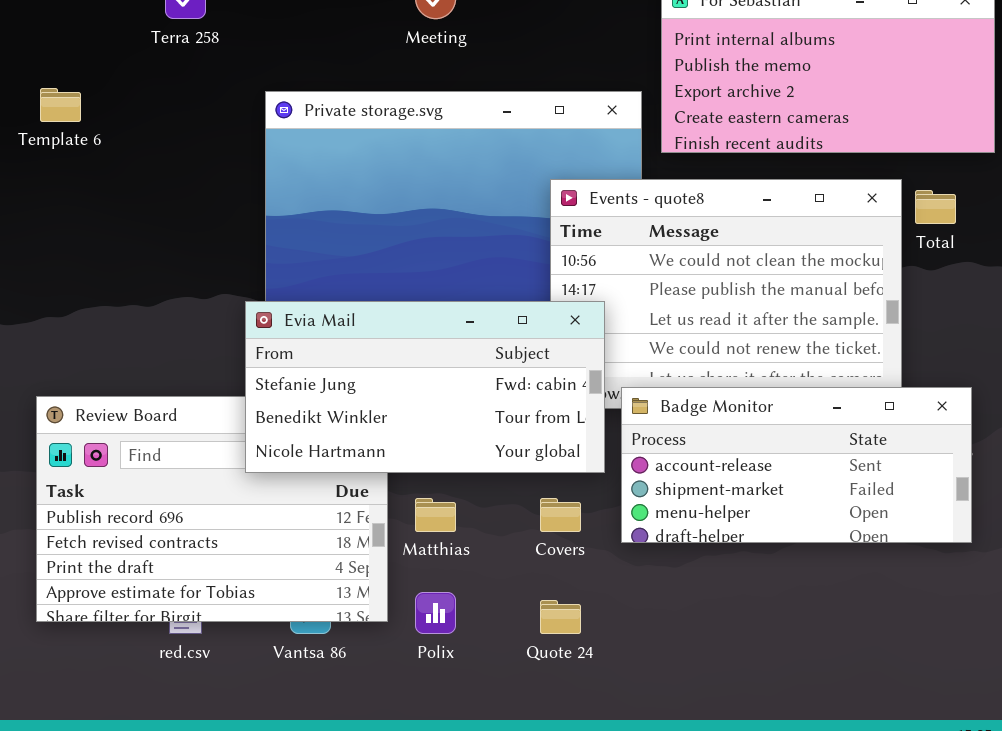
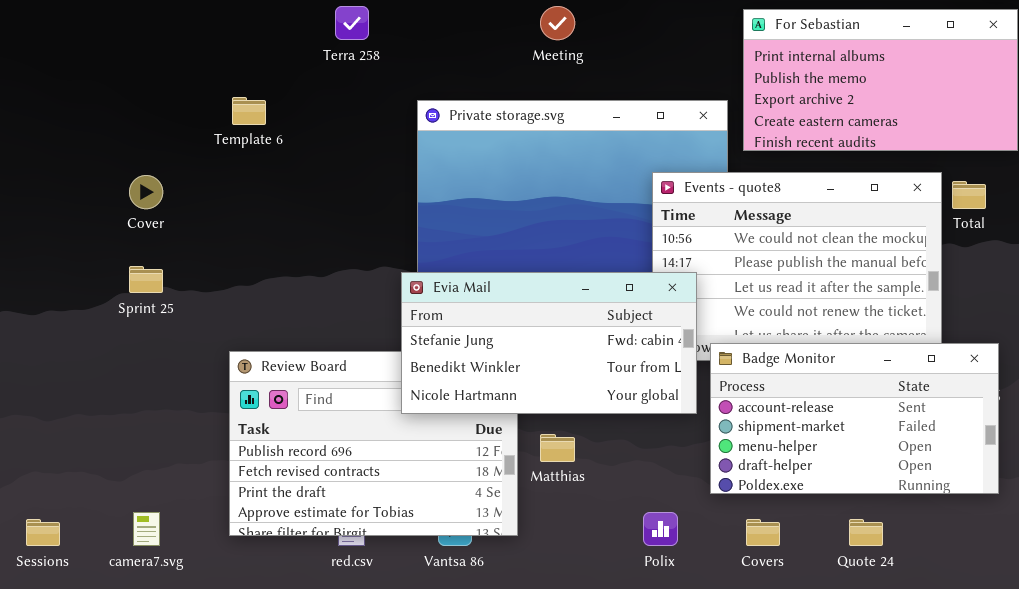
Badge Monitor: [621,387,972,543] -> [710,343,999,494], resized
Covers: [540,498,581,532] -> [746,519,780,546], moved
Polix: [415,592,456,634] -> [643,512,678,546], moved
Quote 24: [540,600,581,634] -> [849,519,883,546], moved

